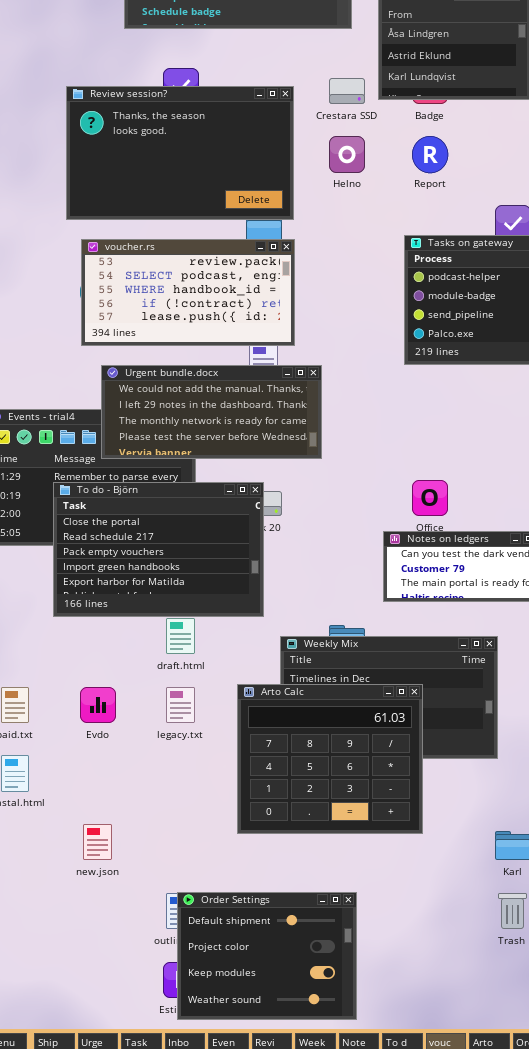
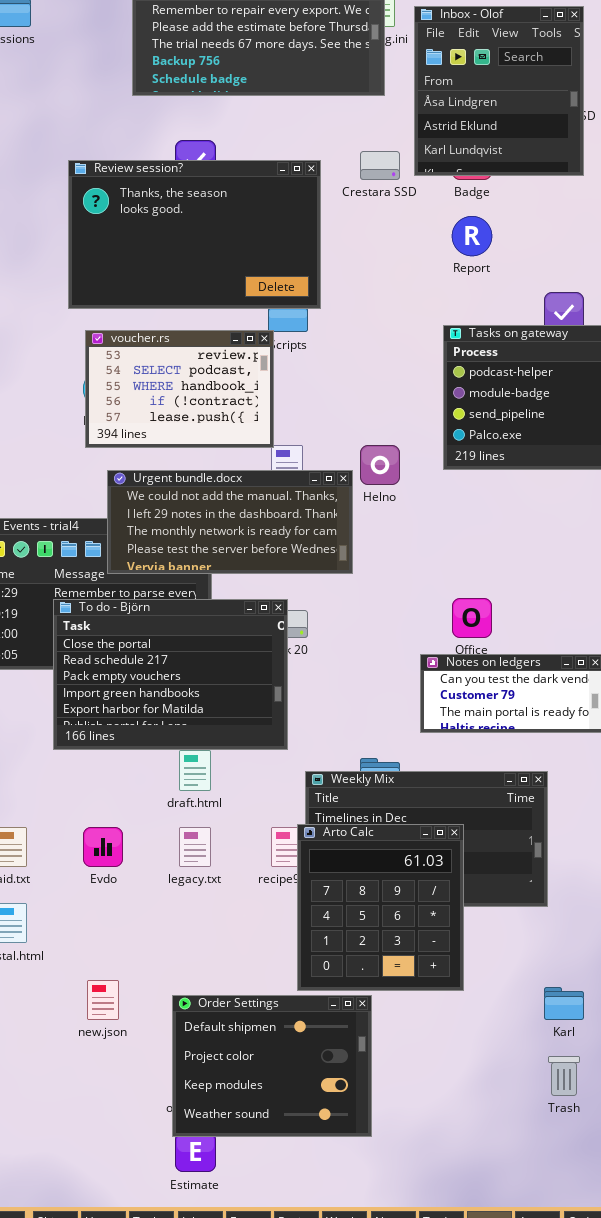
Helno: [329,136,365,173] -> [360,445,400,485], moved
voucher.rs: [81,239,295,346] -> [85,330,274,448], resized
Arto Calc: [237,684,423,834] -> [297,824,464,991], resized
Order Settings: [177,892,357,1020] -> [172,995,372,1137], moved

